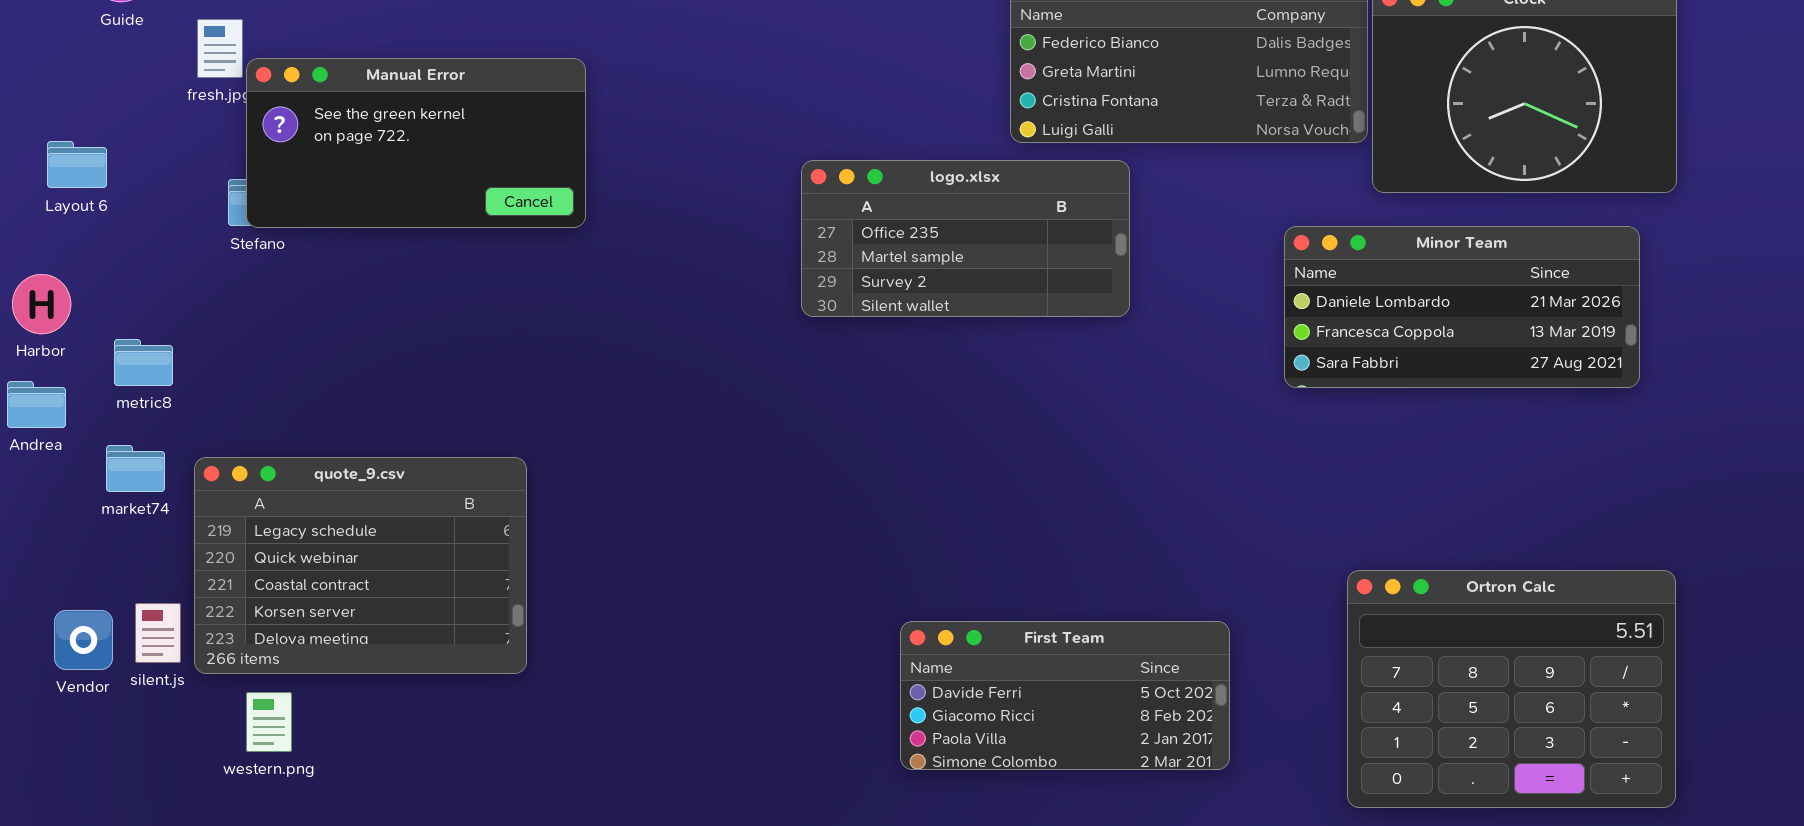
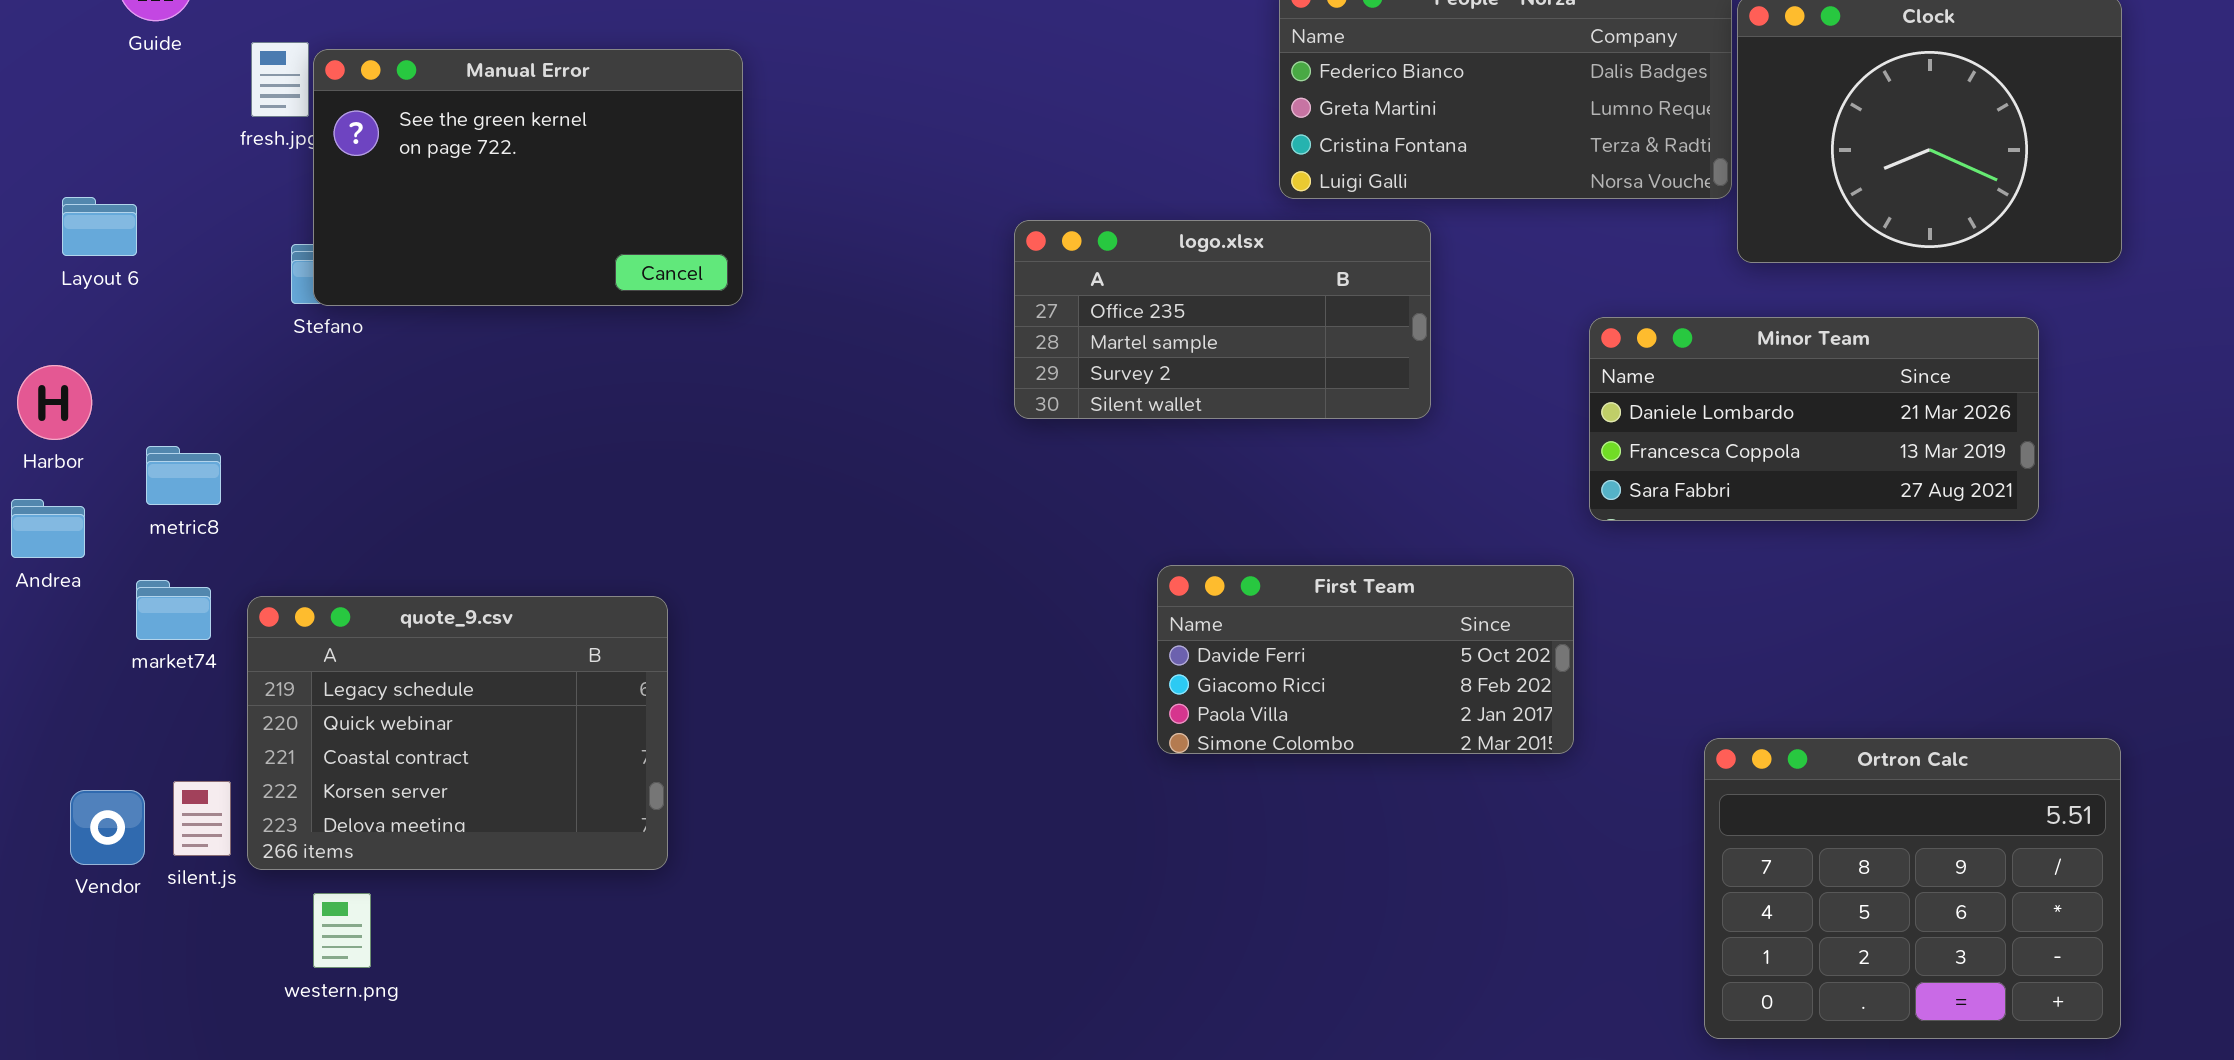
Manual Error: [246,58,586,228] -> [313,49,743,306], resized
Minor Team: [1284,226,1640,388] -> [1589,317,2039,521], moved
First Team: [900,621,1230,770] -> [1157,565,1574,754], moved

